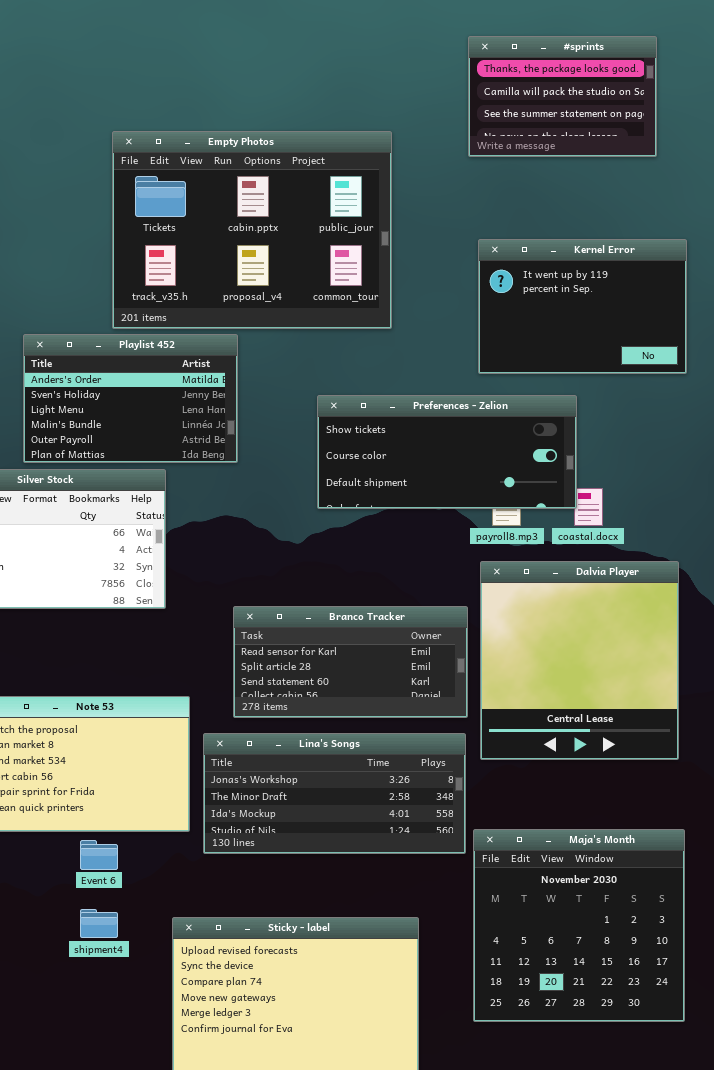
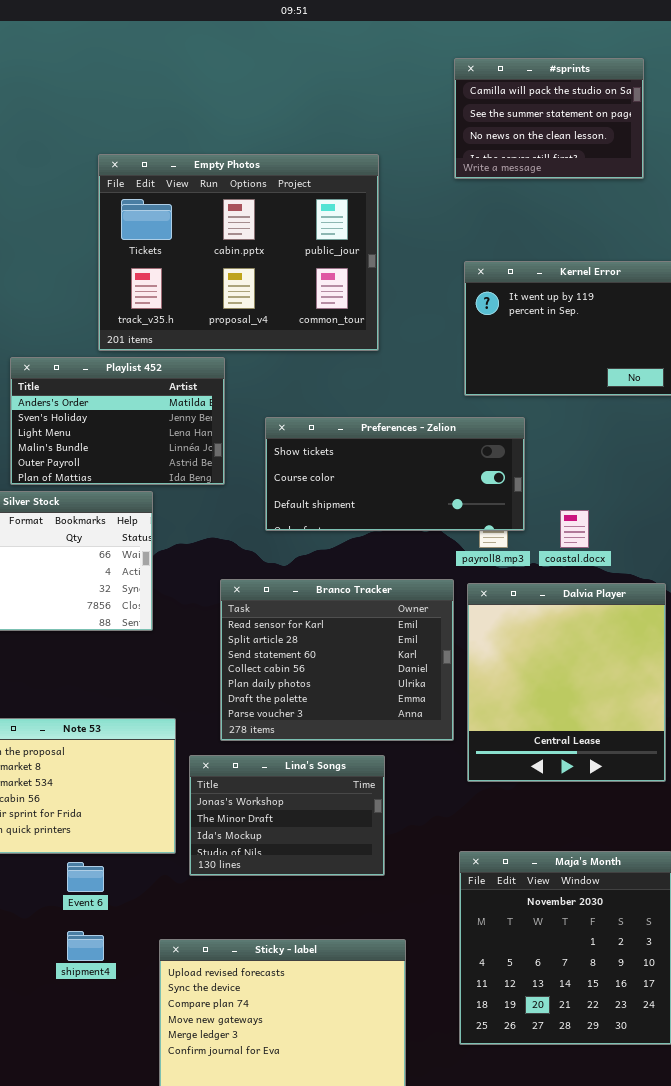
#sprints: [468,36,657,157] -> [454,58,644,179], scrolled down 1 row
Preferences - Zelion: [317,395,577,509] -> [265,417,525,531], moved
Branco Tracker: [233,606,468,718] -> [220,579,454,741], resized
Lina's Songs: [203,733,466,854] -> [189,755,385,876], resized

